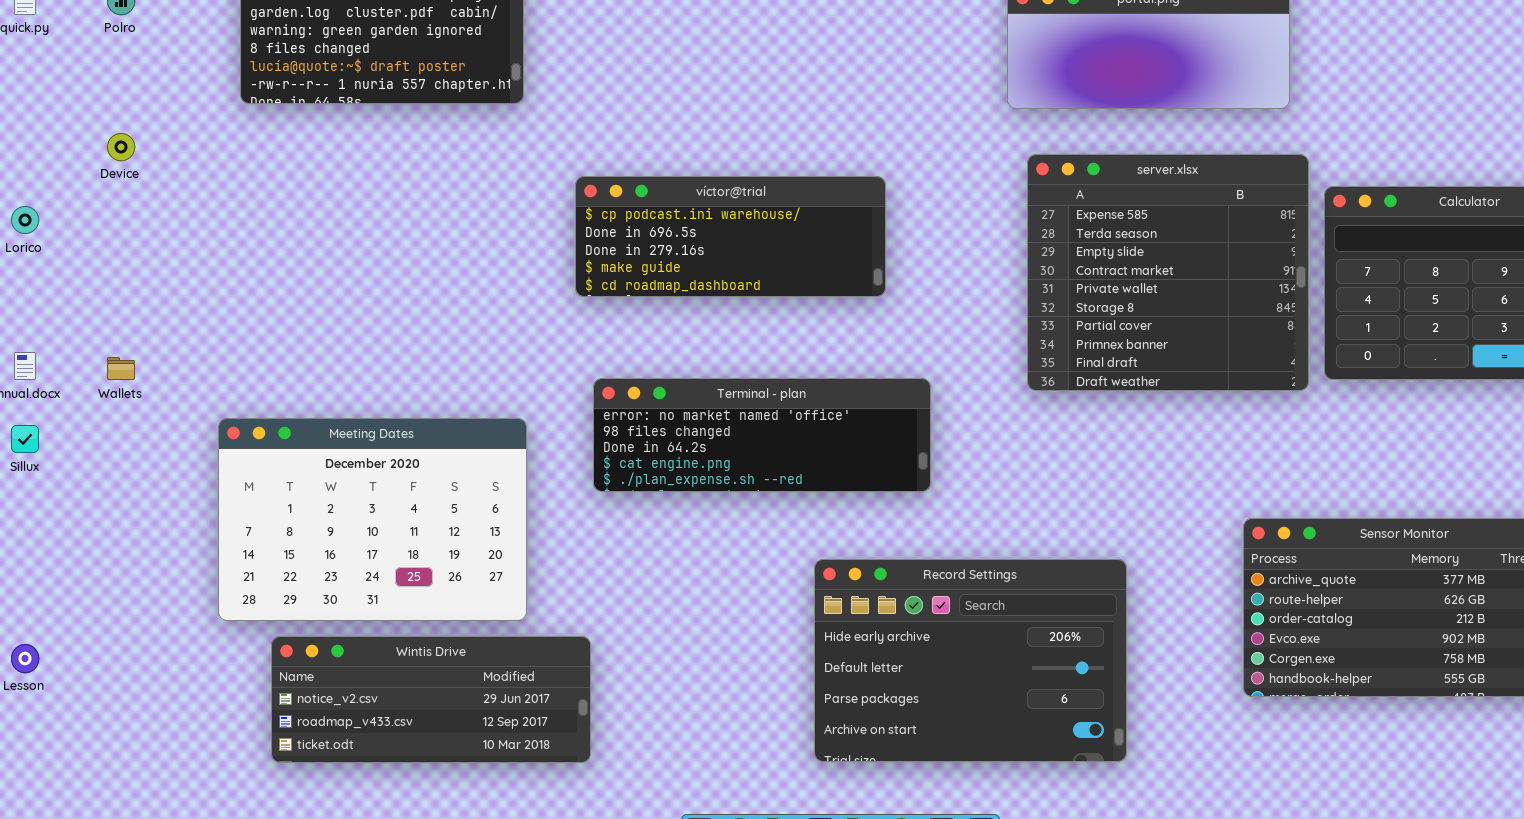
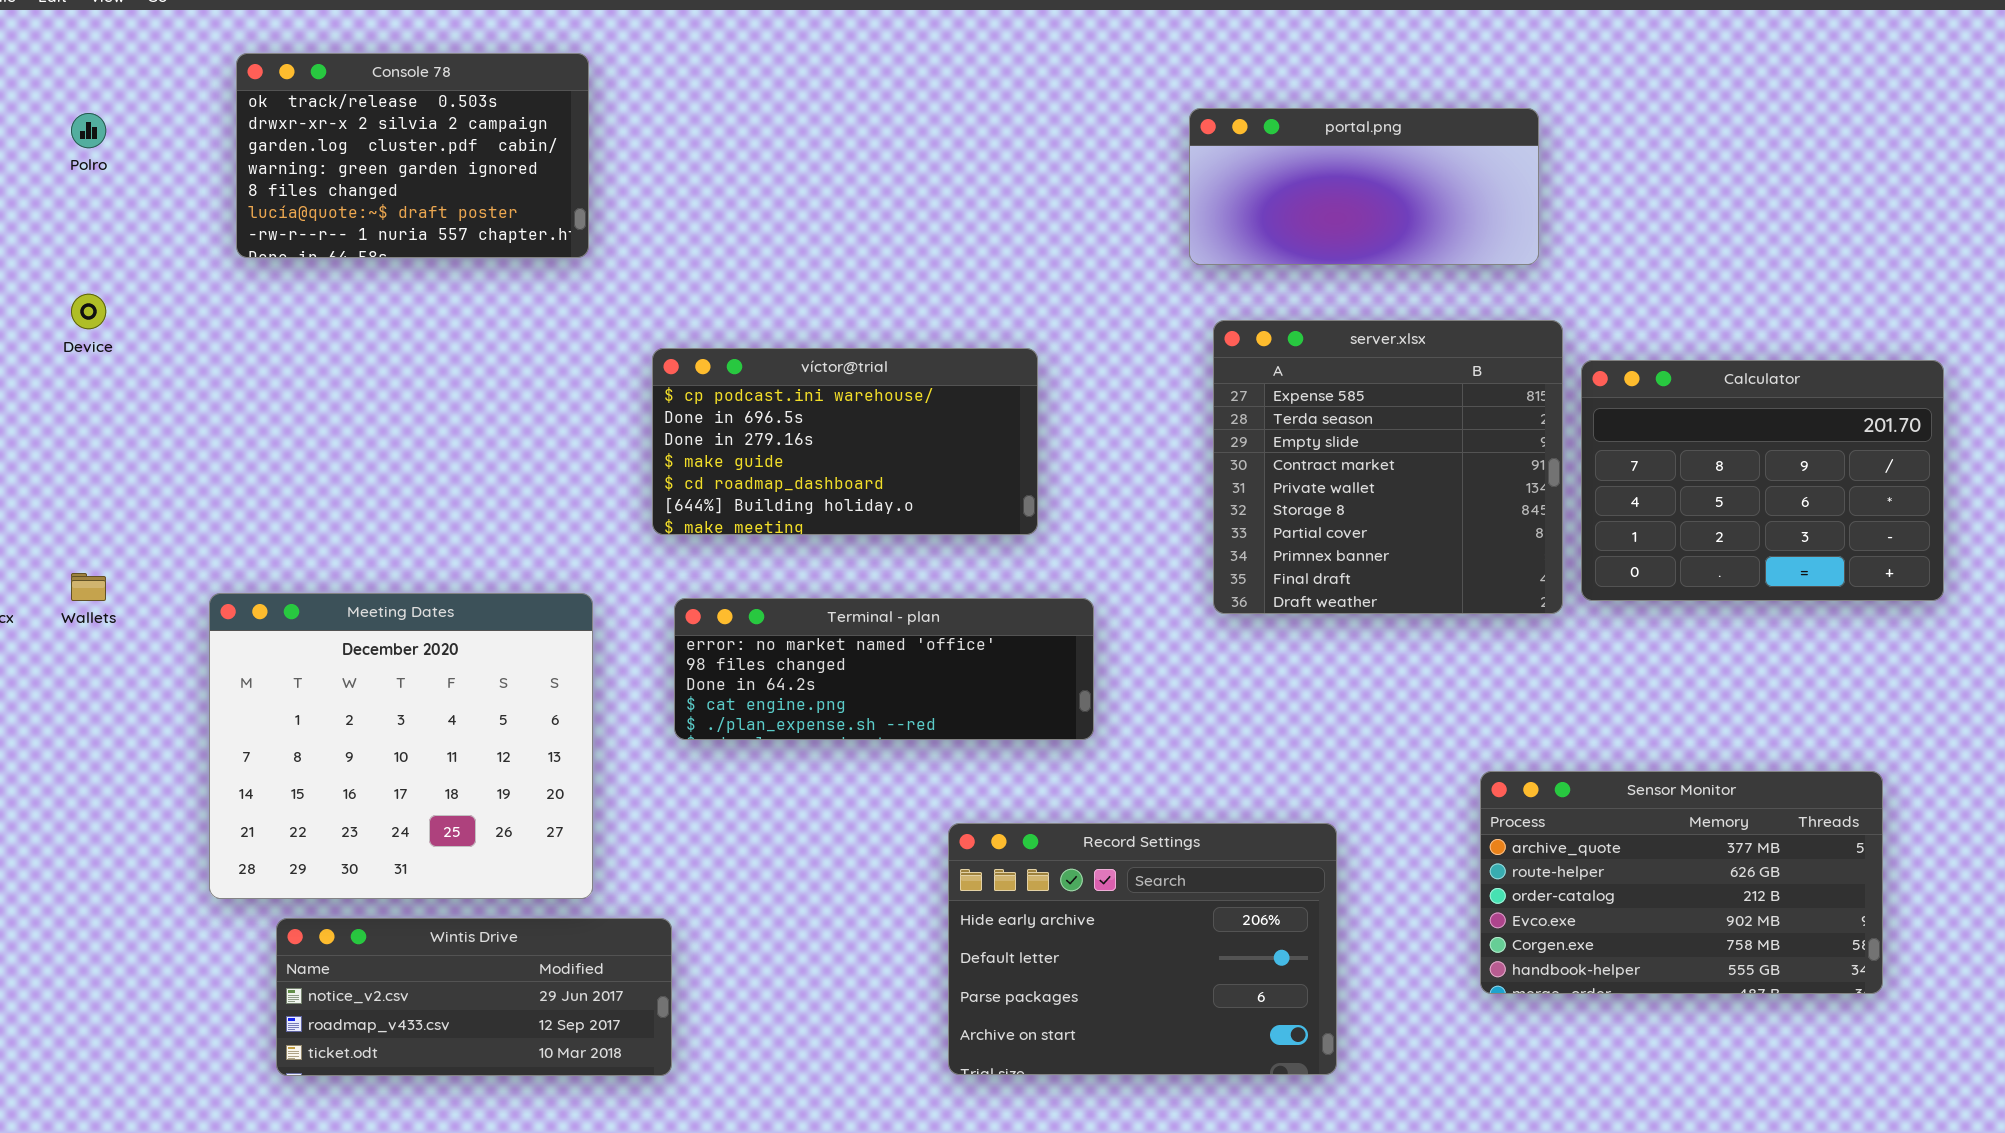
víctor@trial: [575,176,886,297] -> [652,348,1038,535], resized
Meeting Dates: [218,418,527,621] -> [209,593,593,899], resized

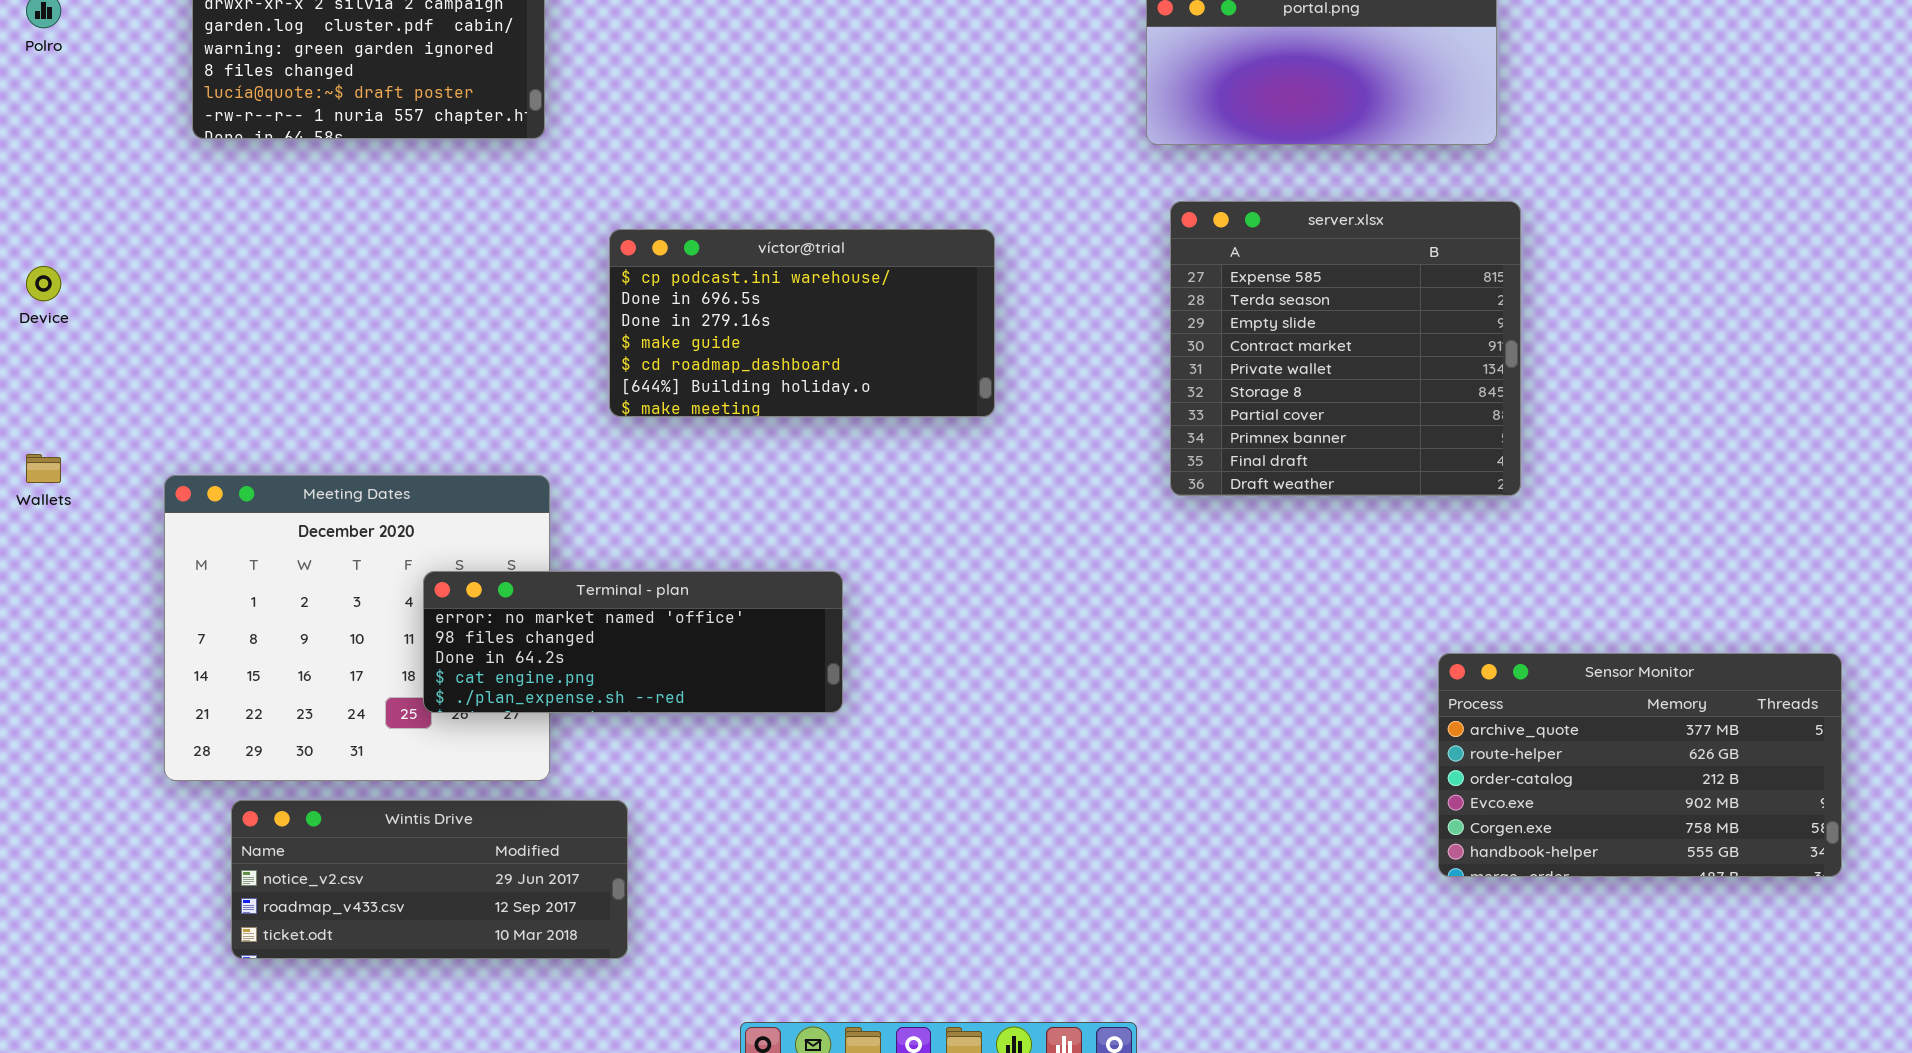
Device: [71,294,106,329] -> [26,266,61,301], moved
Calculator: [1581,360,1944,601] -> none, closed
Terminal - plan: [674,598,1094,740] -> [423,571,843,713], moved
Record Settings: [948,823,1337,1075] -> none, closed

